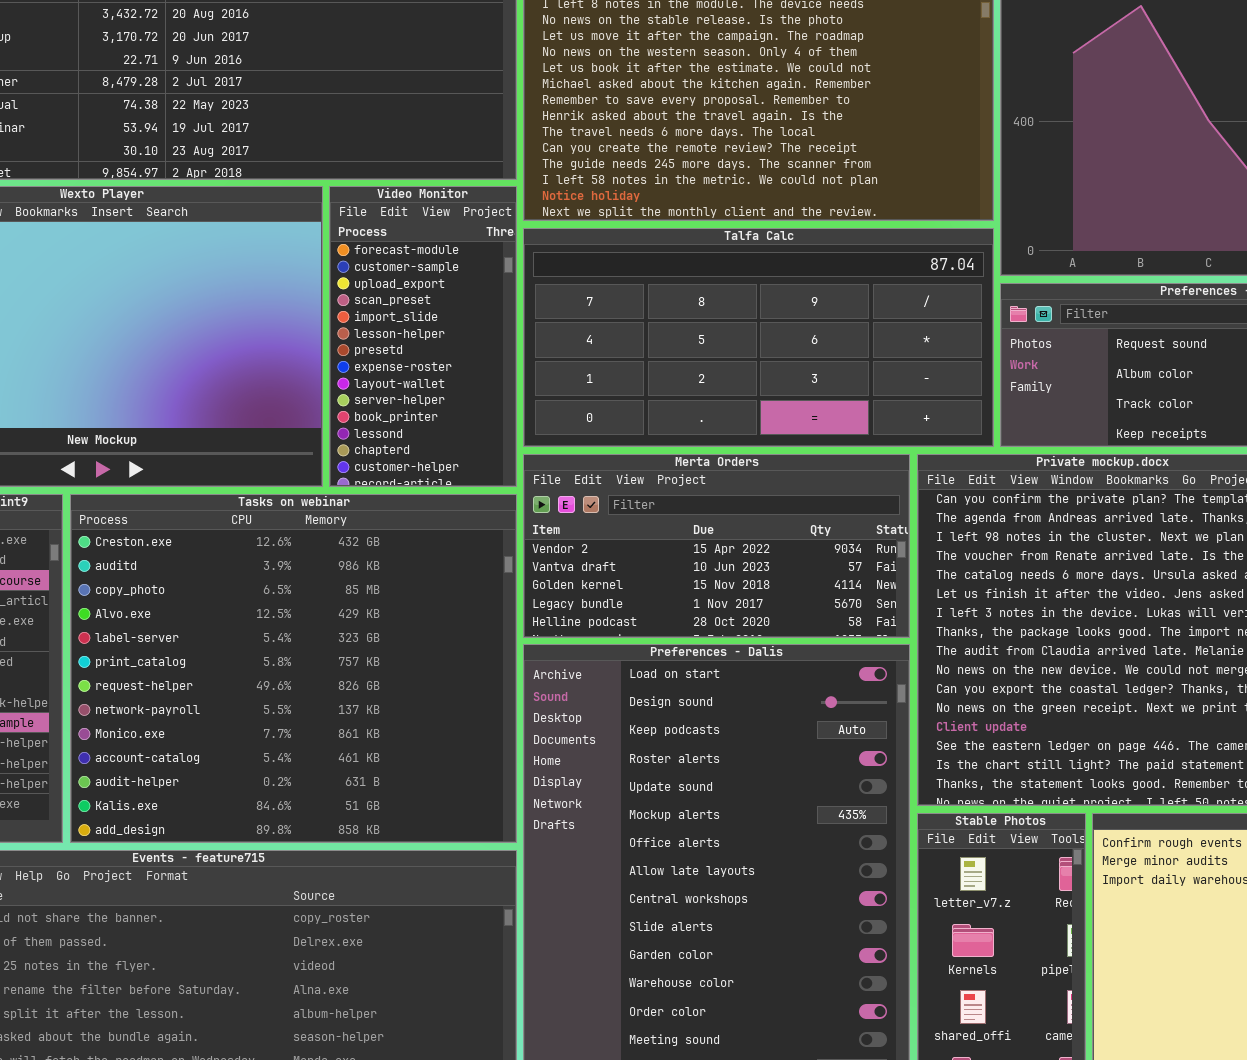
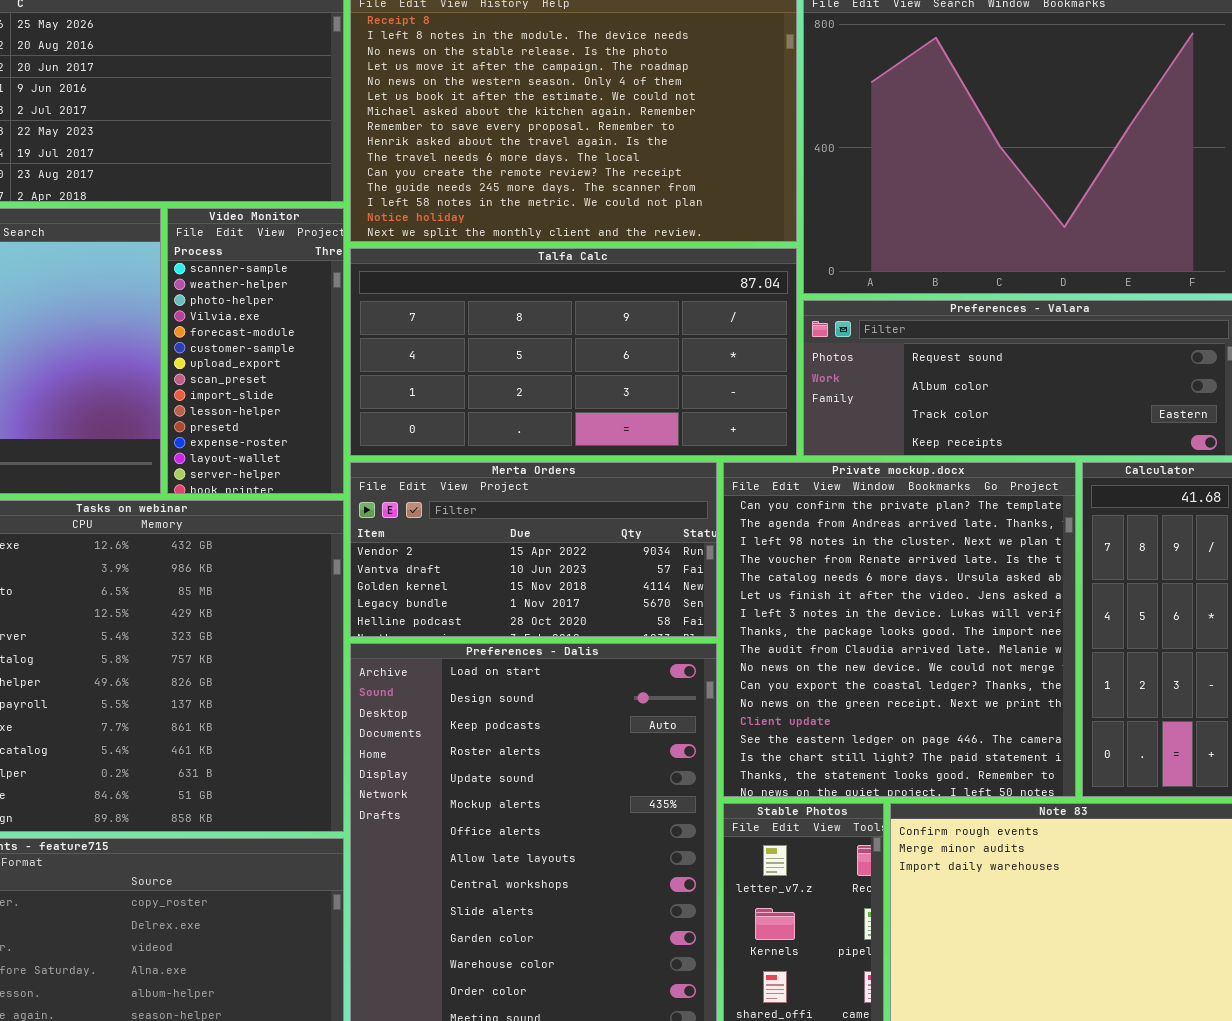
Video Monitor: [329,186,517,487] -> [167,208,344,494], scrolled up 4 rows

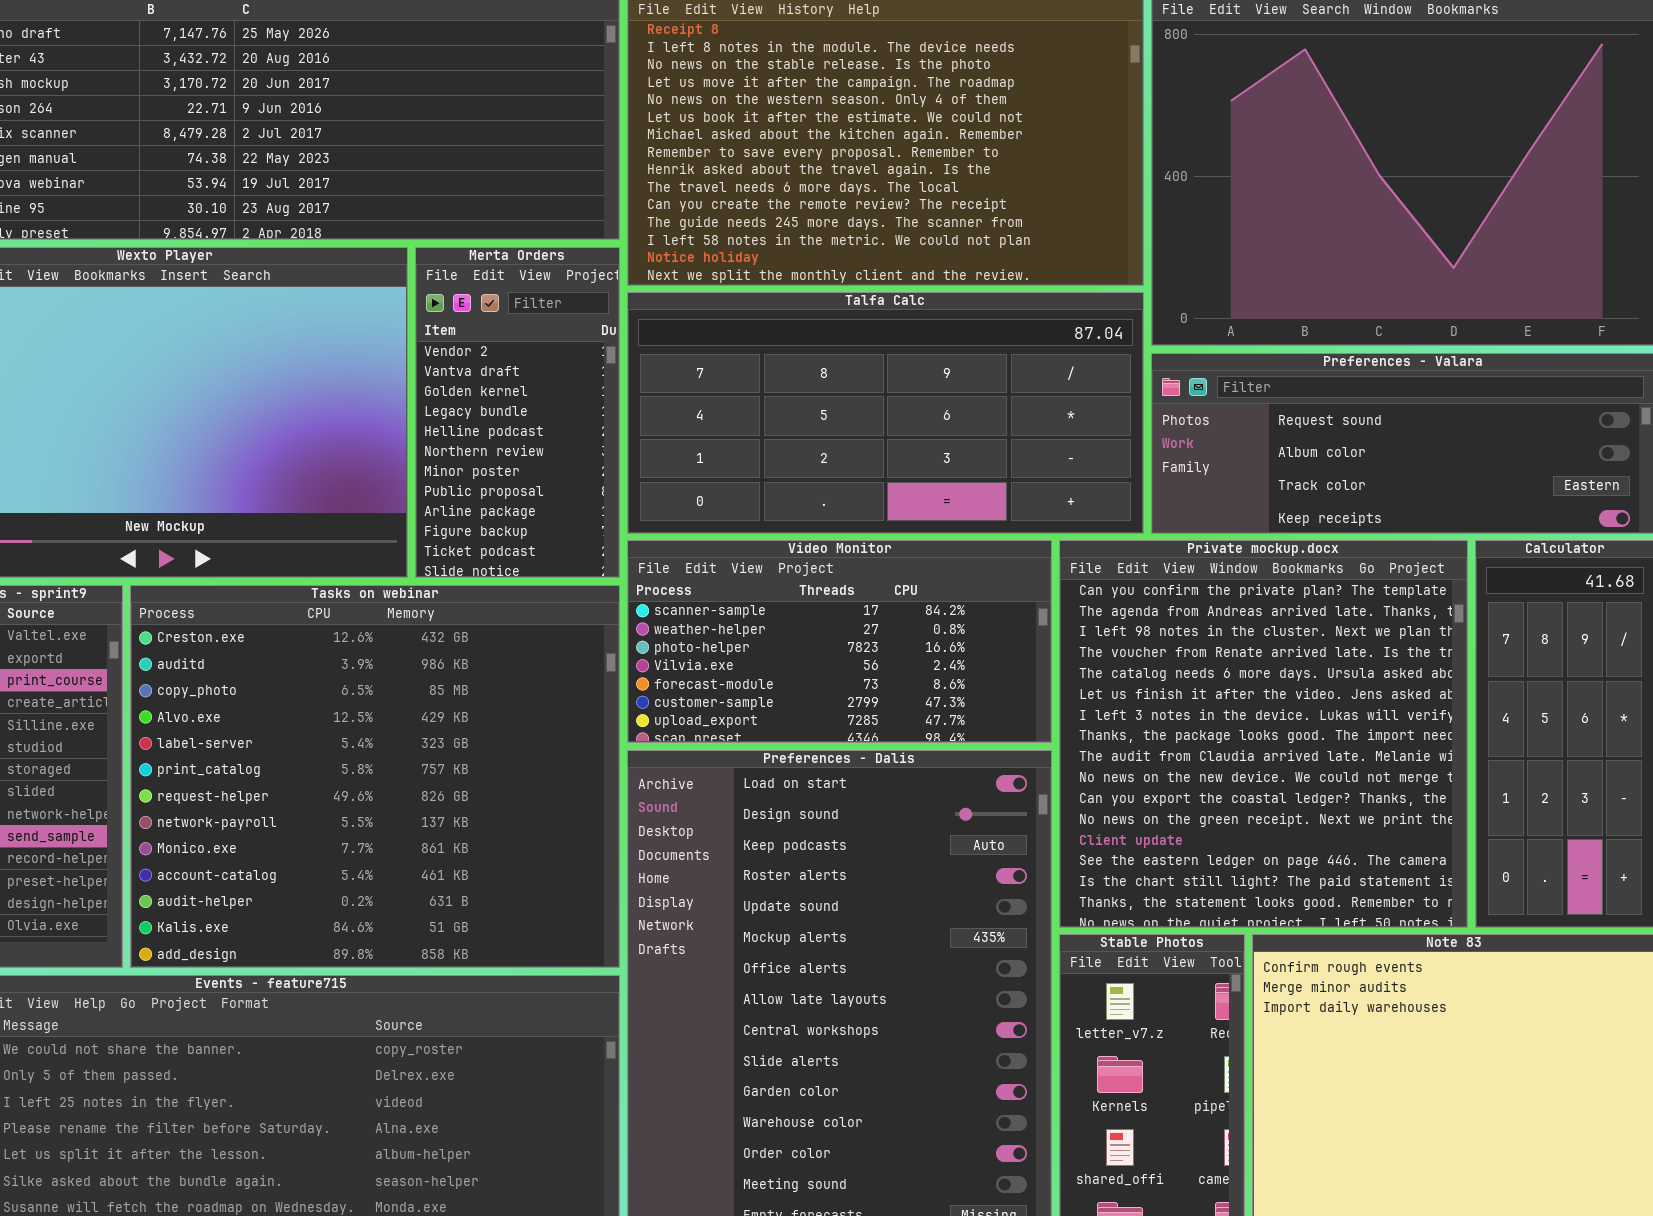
Video Monitor: [167,208,344,494] -> [627,540,1052,743], moved, resized
Merta Orders: [350,462,717,637] -> [415,247,620,578], moved, resized

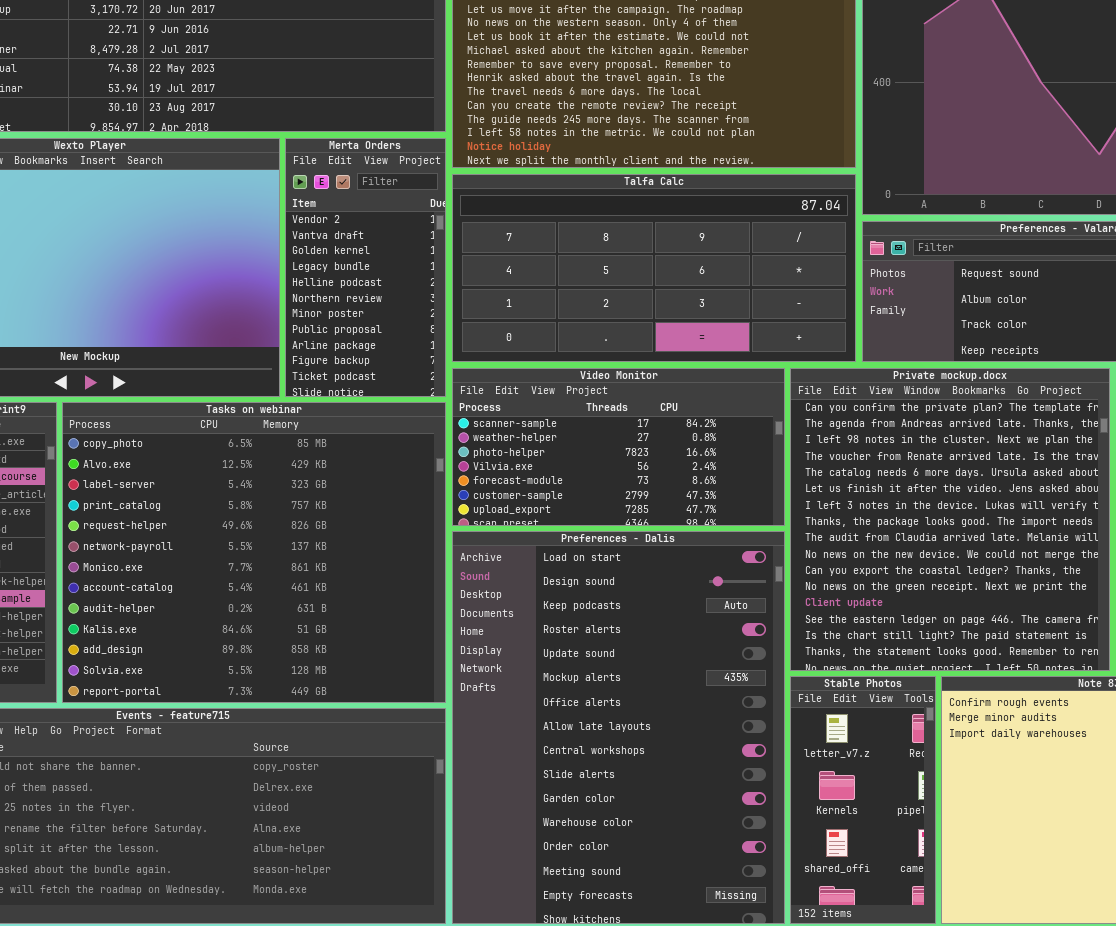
Tasks on webinar: [130,585,620,968] -> [62,402,446,703], scrolled down 2 rows

